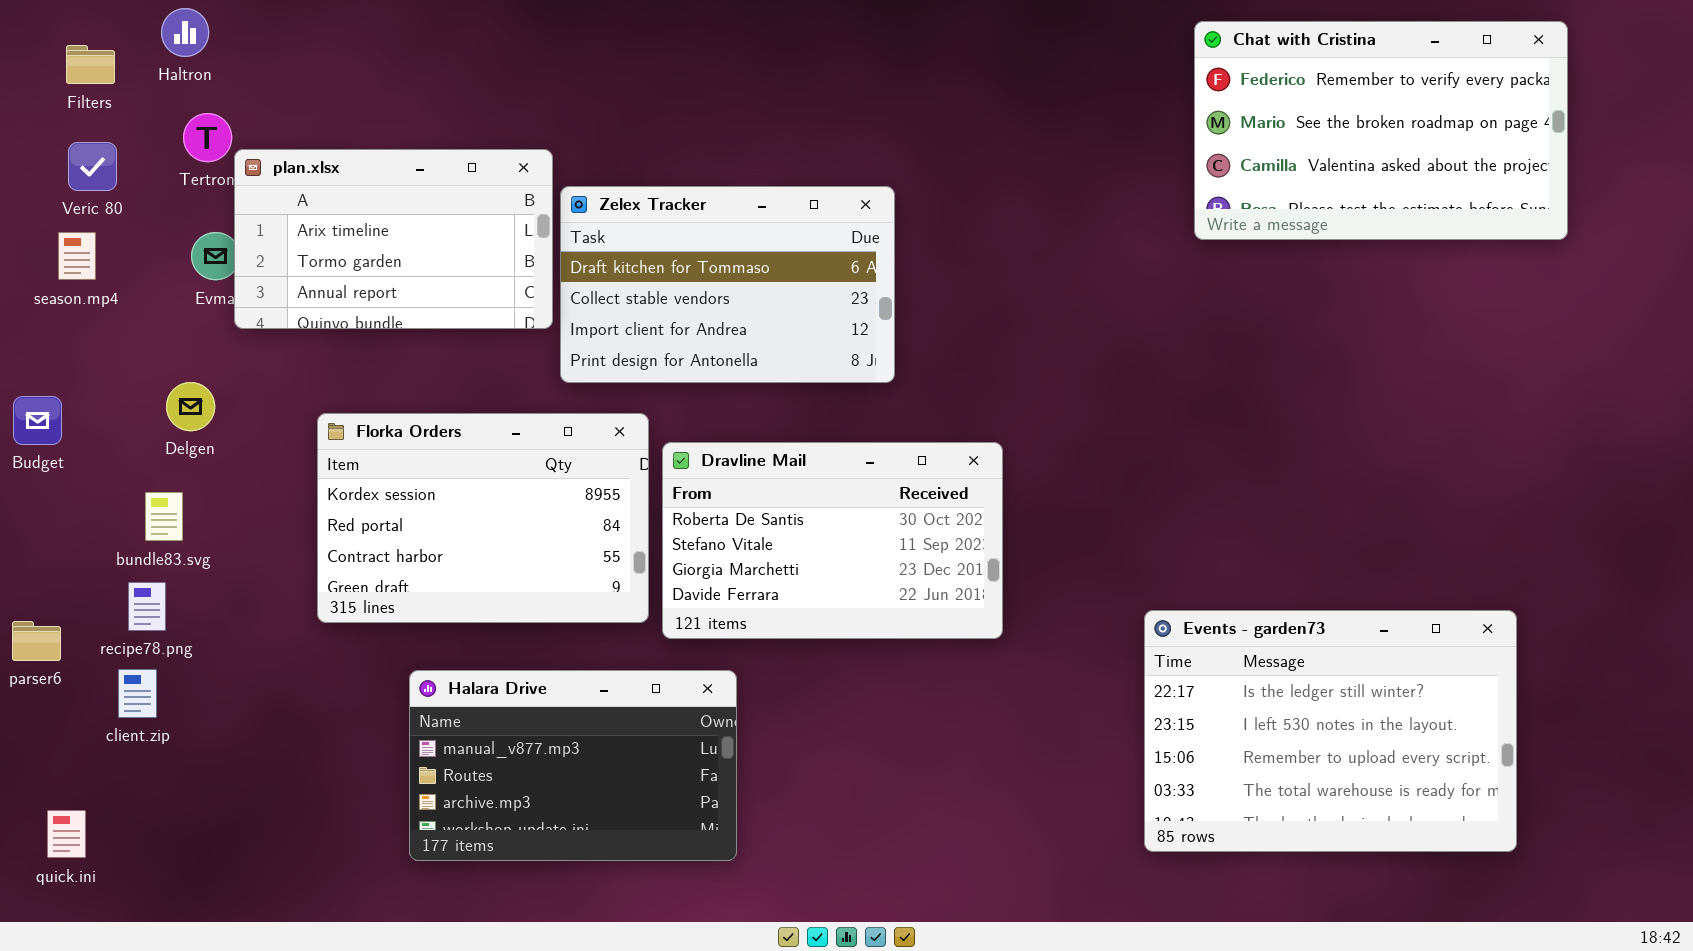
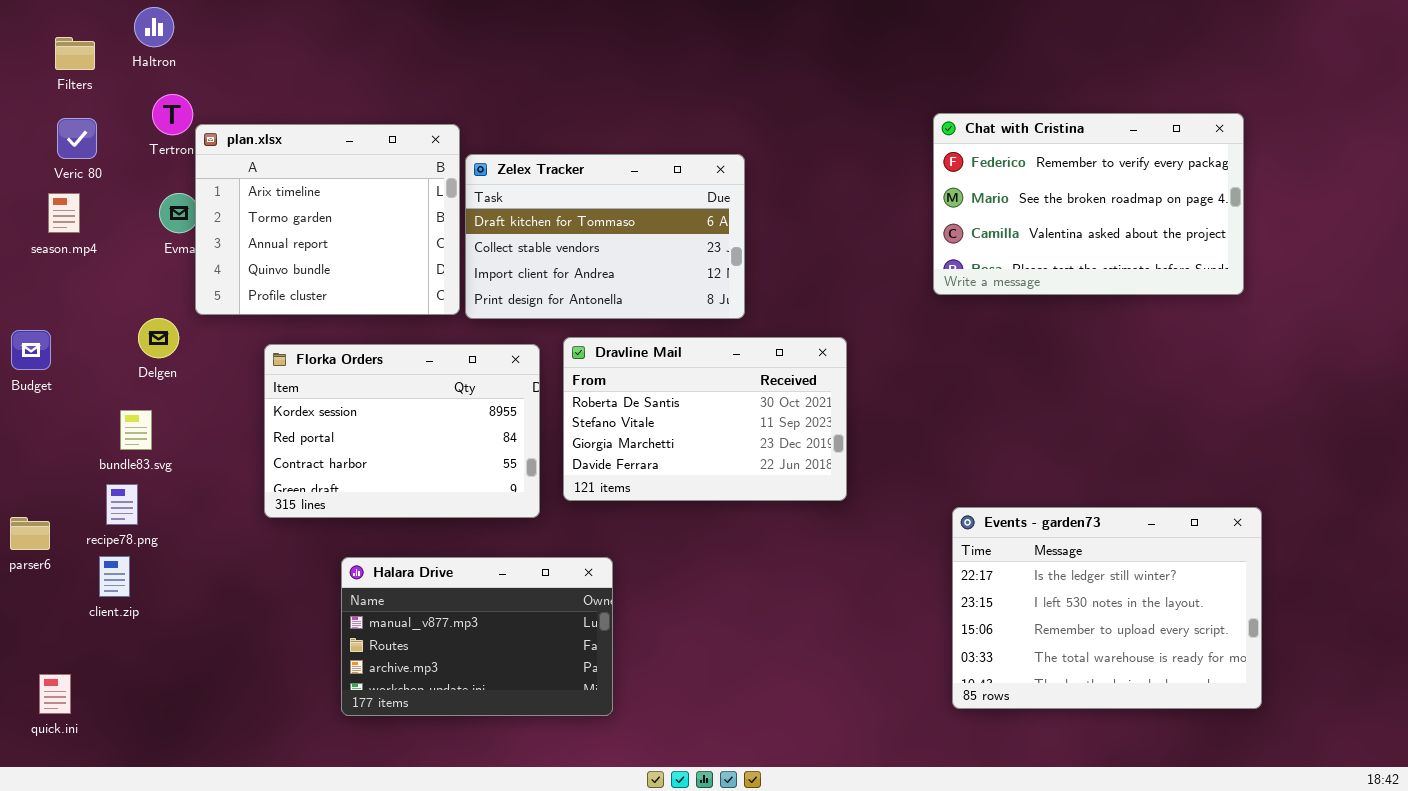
Chat with Cristina: [1194,21,1568,240] -> [933,113,1244,295], moved
plan.xlsx: [234,149,553,329] -> [195,124,460,315], resized
Dravline Mail: [662,442,1003,639] -> [563,337,847,501], moved

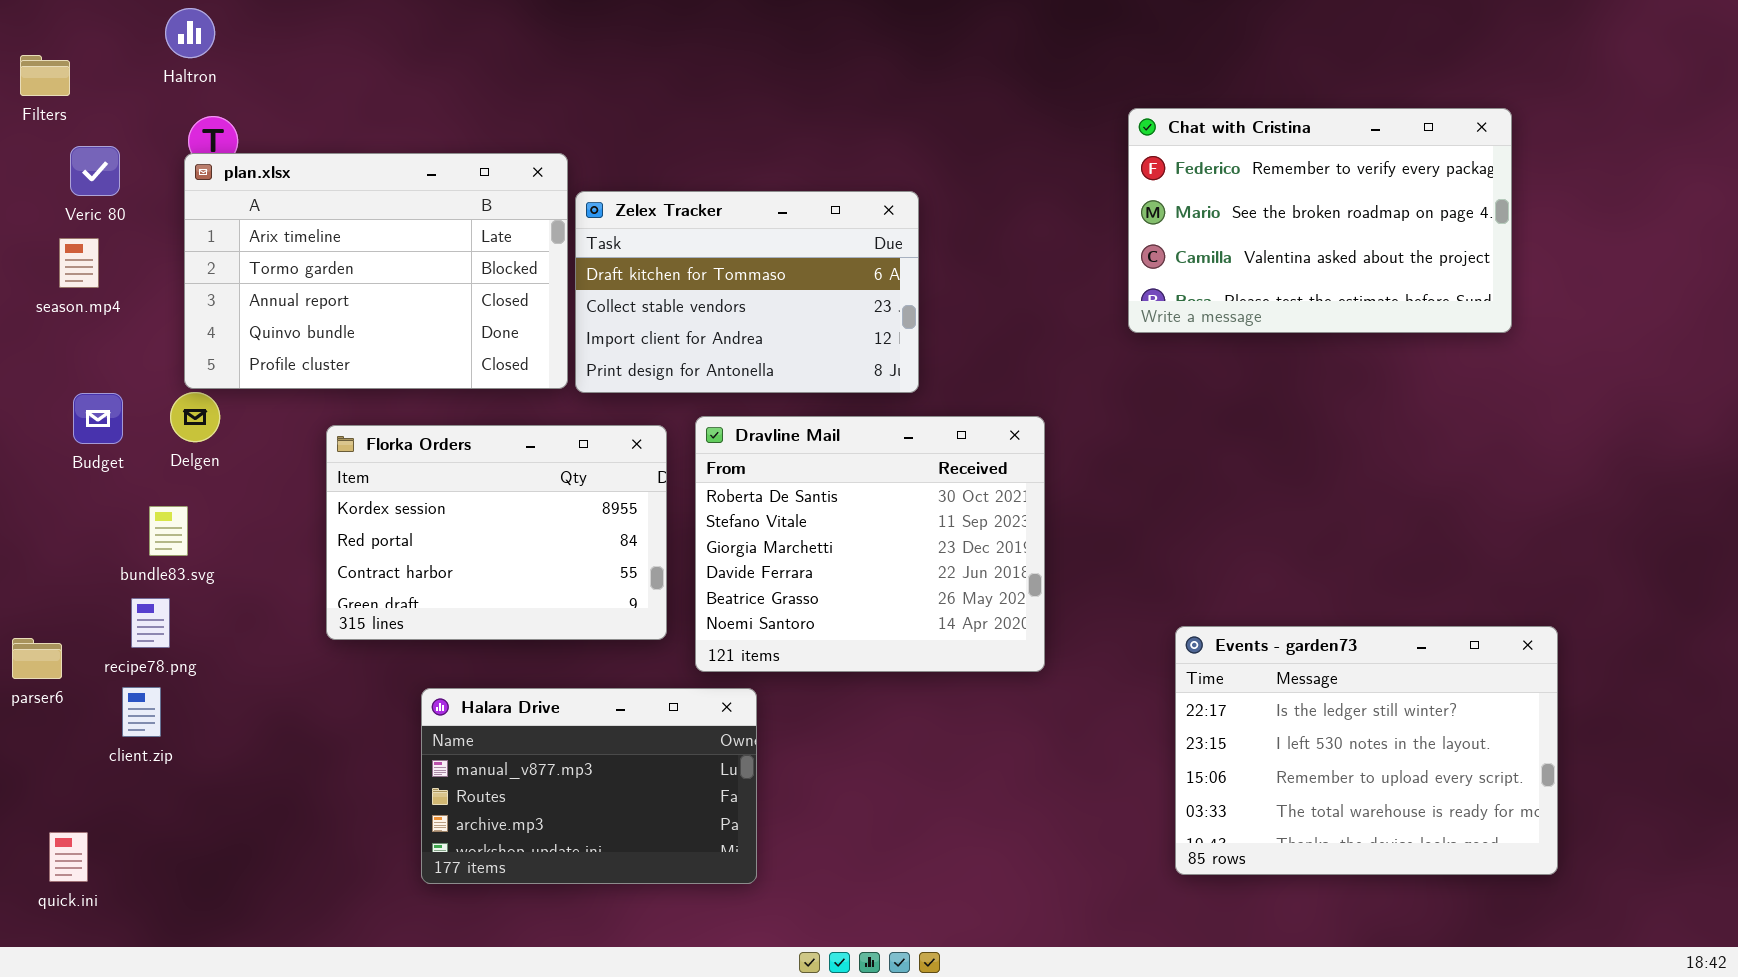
Filters: [55,37,95,70] -> [20,55,70,96], moved
Chat with Cristina: [933,113,1244,295] -> [1128,108,1512,333], moved
plan.xlsx: [195,124,460,315] -> [184,153,568,389], resized
Budget: [11,330,51,370] -> [73,393,123,444], moved
Dravline Mail: [563,337,847,501] -> [695,416,1045,672], resized

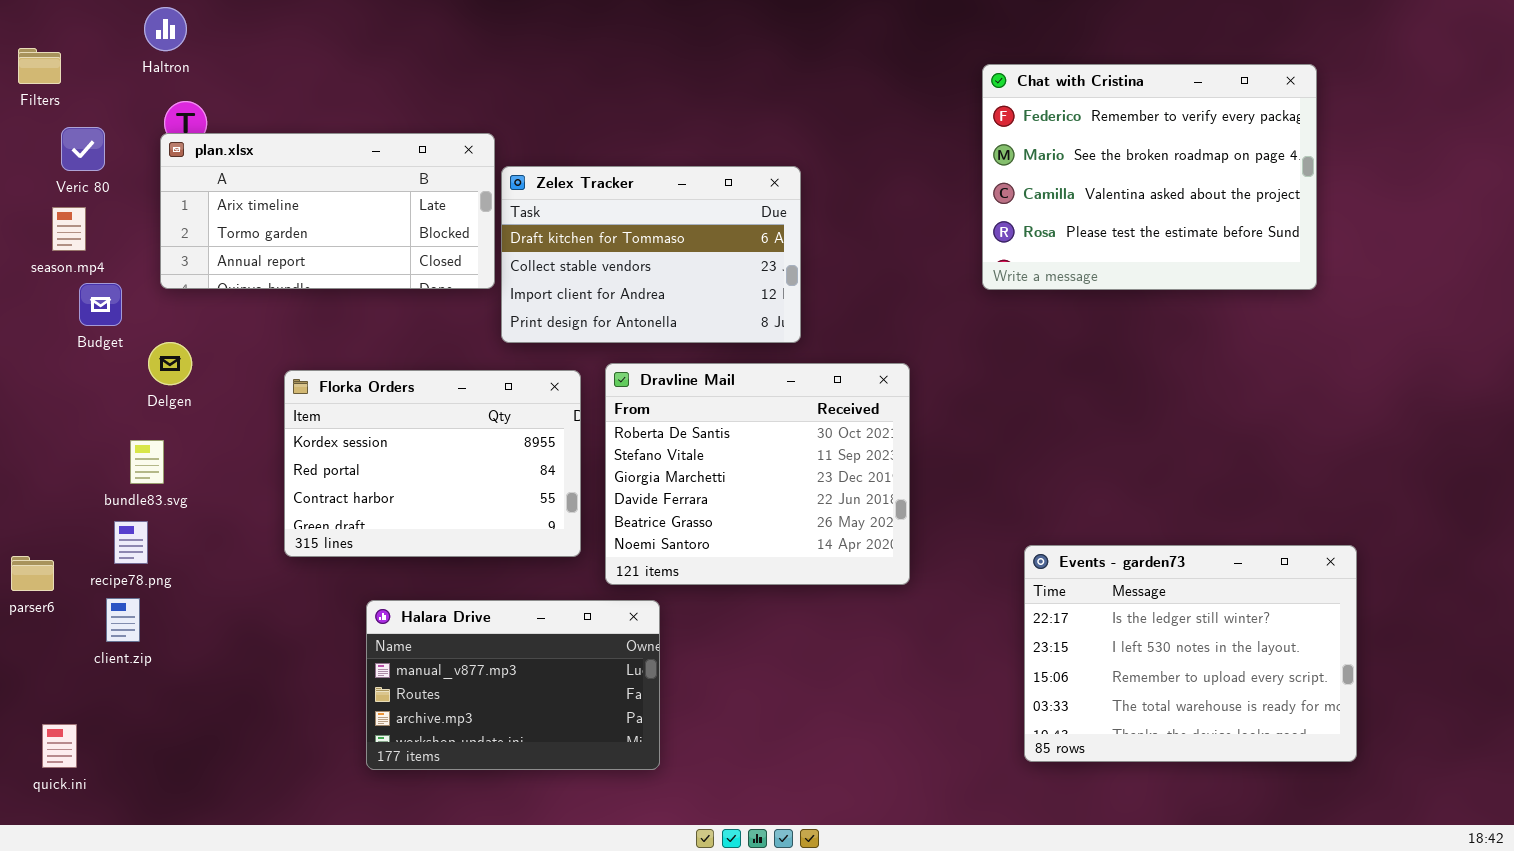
Chat with Cristina: [1128,108,1512,333] -> [982,64,1317,290], resized
plan.xlsx: [184,153,568,389] -> [160,133,495,289], resized
Budget: [73,393,123,444] -> [79,283,122,326], moved

